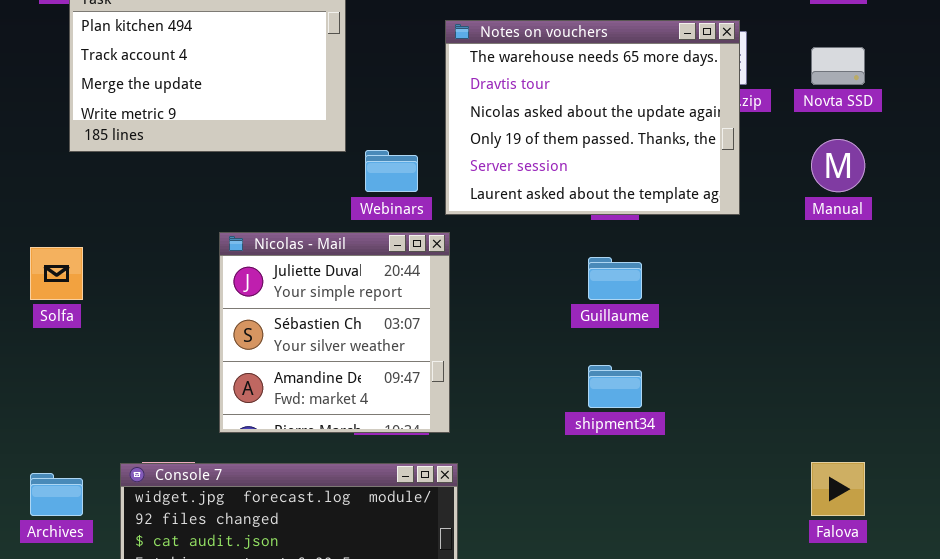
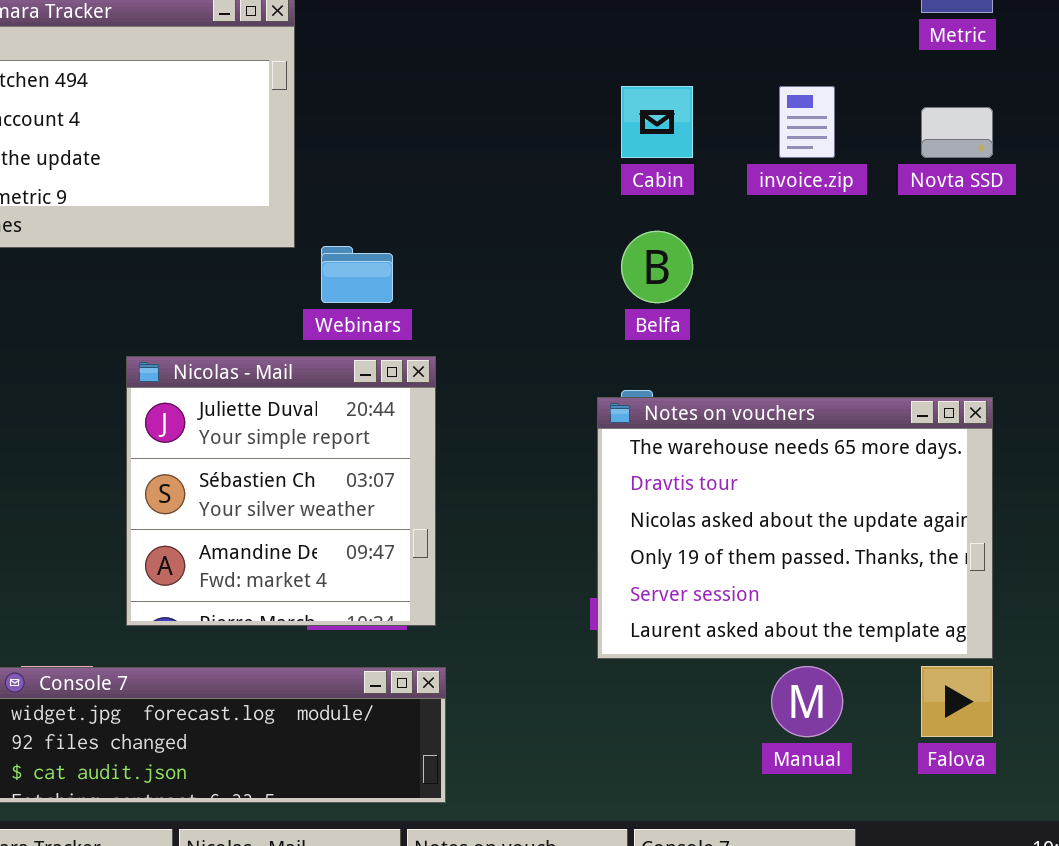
Notes on vouchers: [445,20,740,215] -> [597,397,993,659], moved
Manual: [811,139,865,192] -> [771,666,843,737], moved

